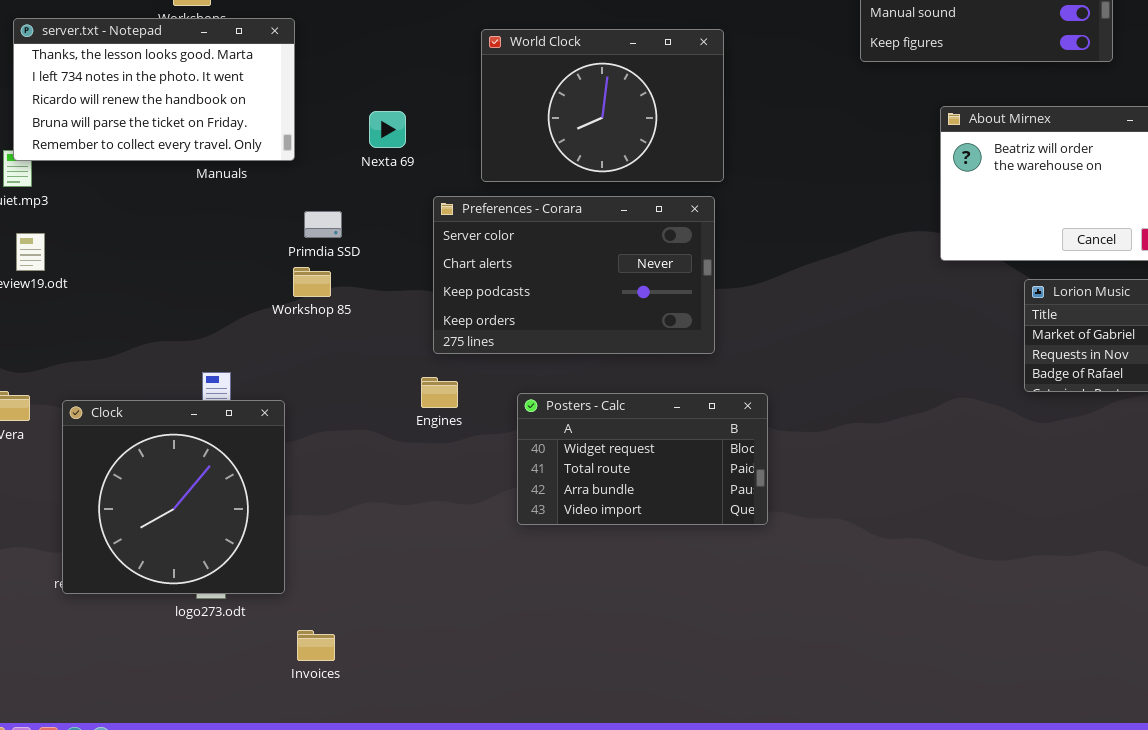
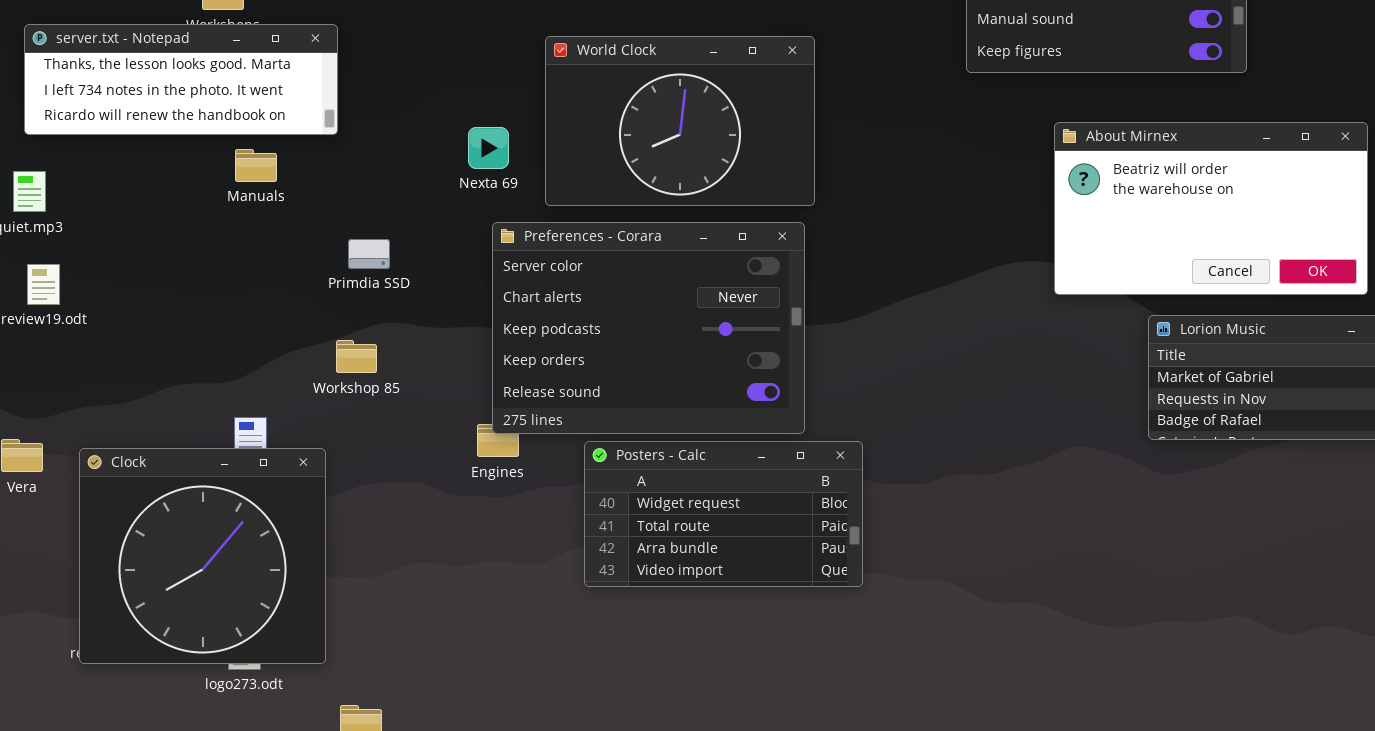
server.txt - Notepad: [13,18,295,161] -> [24,24,338,135], resized
Nexta 69: [369,111,406,148] -> [468,127,509,169], moved
Preferences - Corara: [433,196,715,354] -> [492,222,805,434], resized
Workshop 85: [293,267,331,297] -> [336,340,377,373], moved

